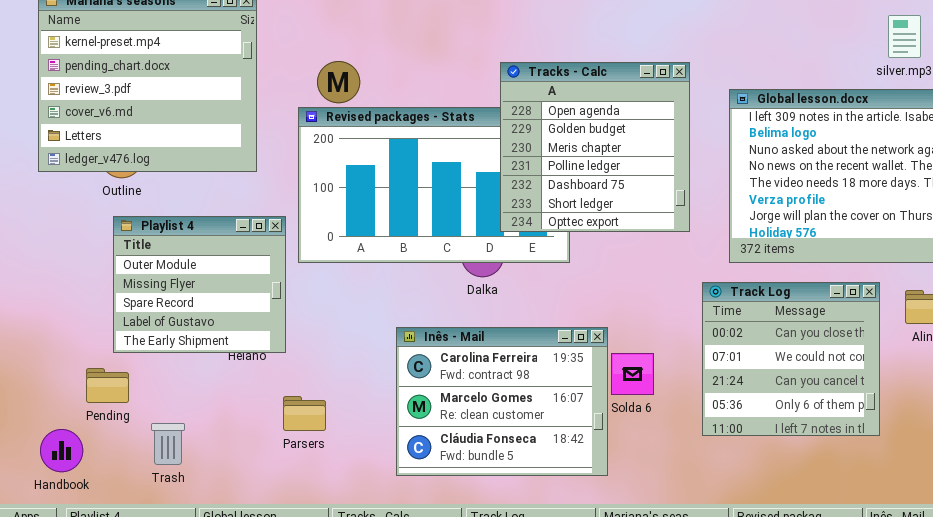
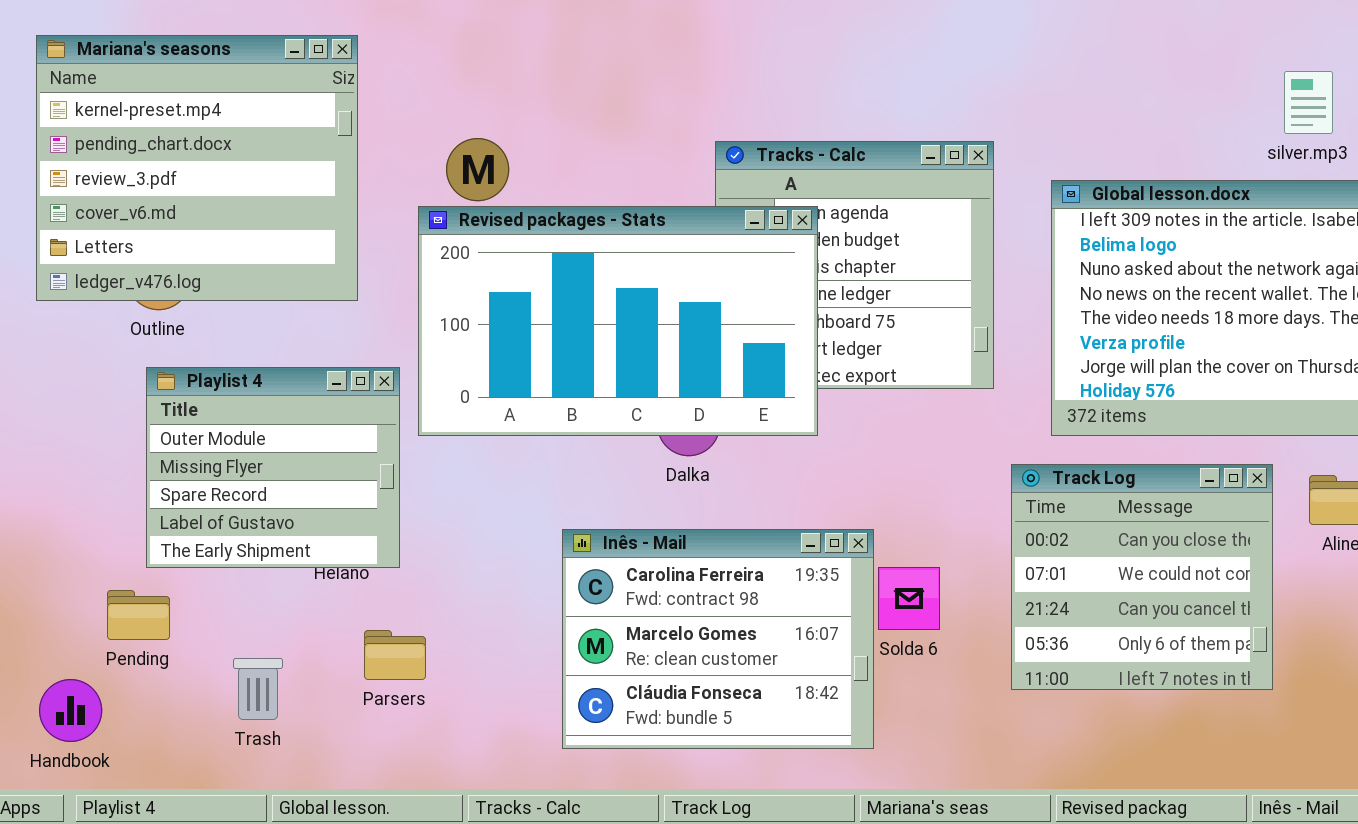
Revised packages - Stats: [298,107,570,263] -> [418,206,818,436], raised
Parsers: [283,396,326,431] -> [364,630,426,680], moved
Trash: [151,423,185,465] -> [233,658,283,720], moved

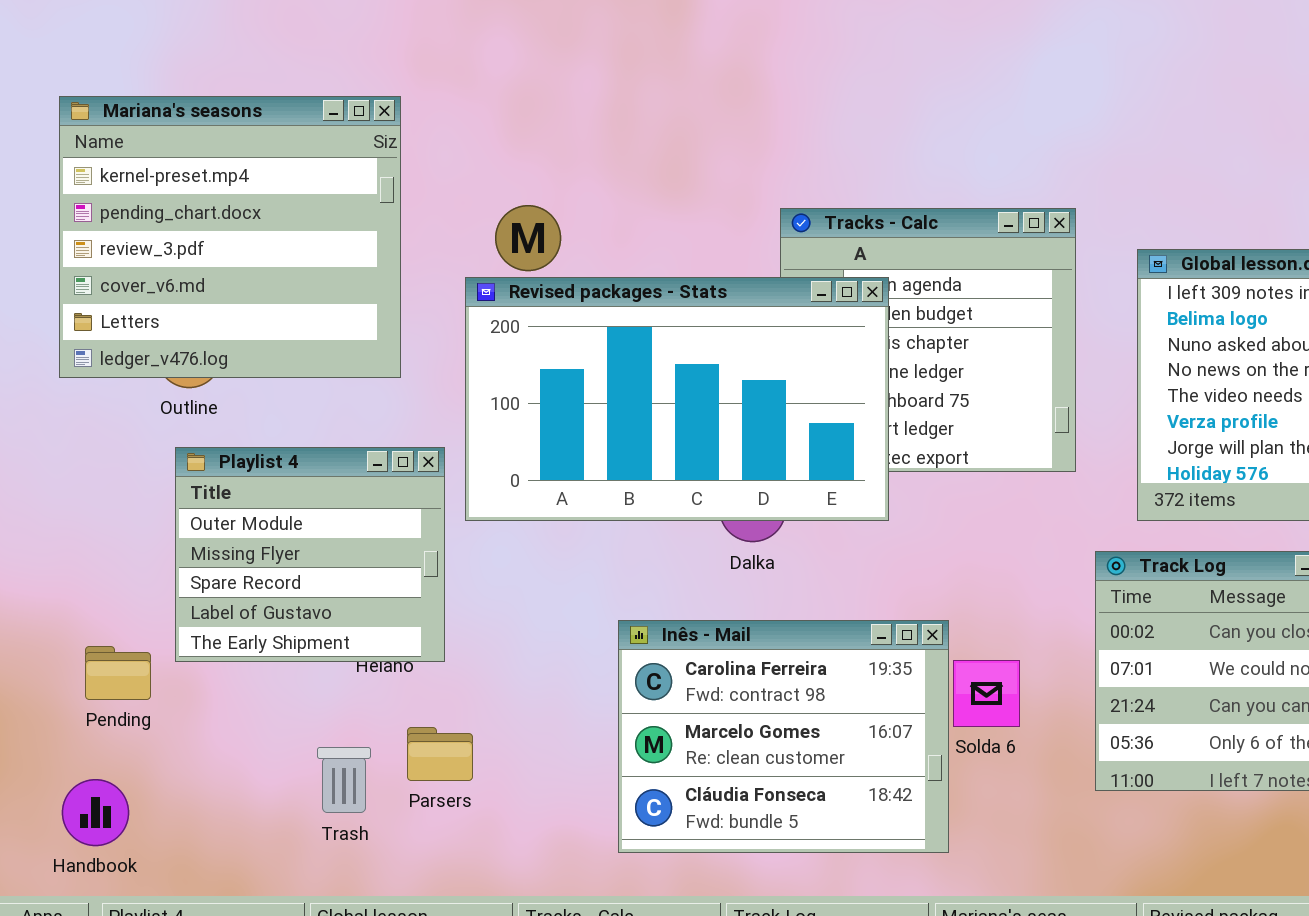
Pending: [107,590,170,640] -> [85,646,151,700], moved
Trash: [233,658,283,720] -> [317,747,371,813], moved

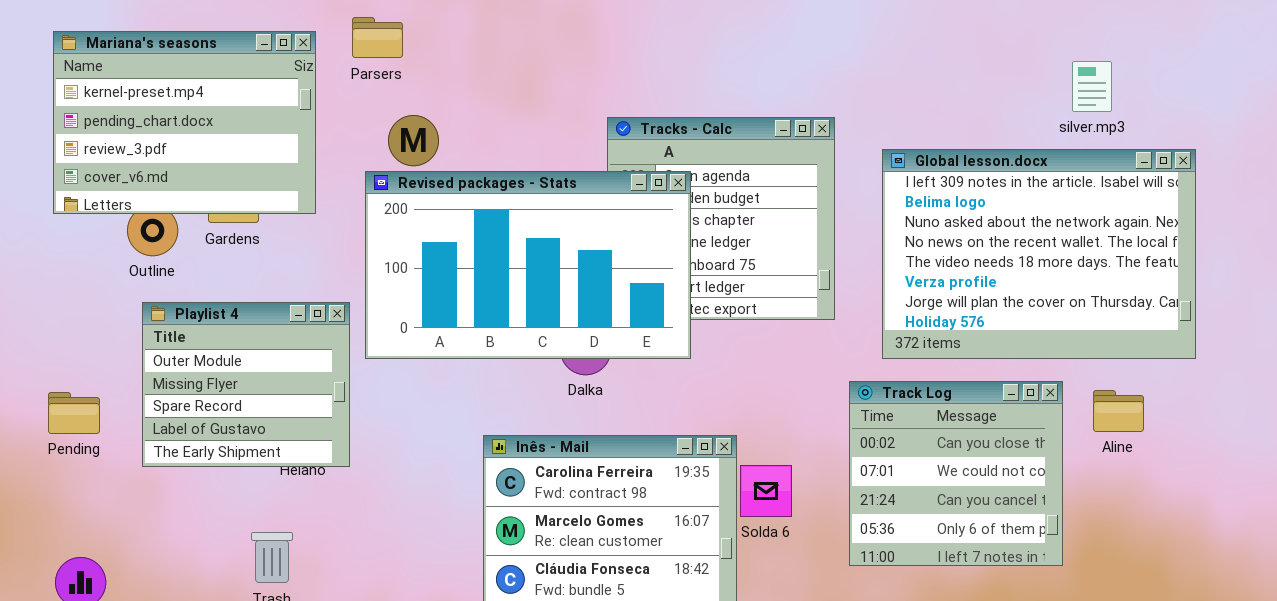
Mariana's seasons: [59,96,401,378] -> [53,31,316,214], resized
Pending: [85,646,151,700] -> [48,392,100,434], moved
Parsers: [407,727,473,781] -> [352,17,403,58], moved

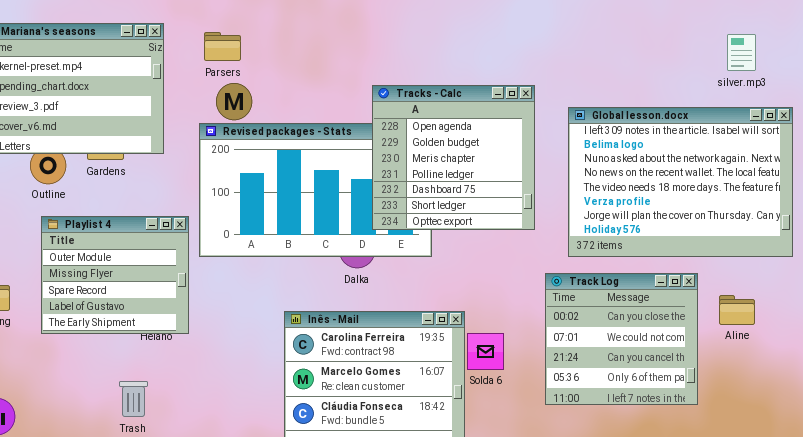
Parsers: [352,17,403,58] -> [204,32,241,61], moved
silver.mp3: [1072,61,1112,112] -> [727,34,756,71], moved
Tracks - Calc: [607,117,835,320] -> [372,85,535,230], raised
Aline: [1093,390,1144,432] -> [719,295,755,325], moved

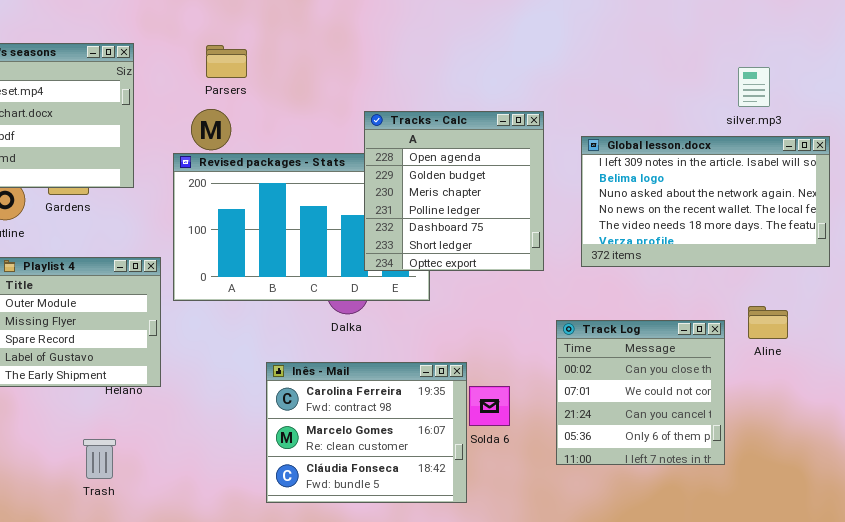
Parsers: [204,32,241,61] -> [206,45,247,78], moved
silver.mp3: [727,34,756,71] -> [738,67,770,107], moved
Global lesson.docx: [568,107,793,257] -> [581,136,830,267], resized
Aline: [719,295,755,325] -> [748,306,788,339], moved

